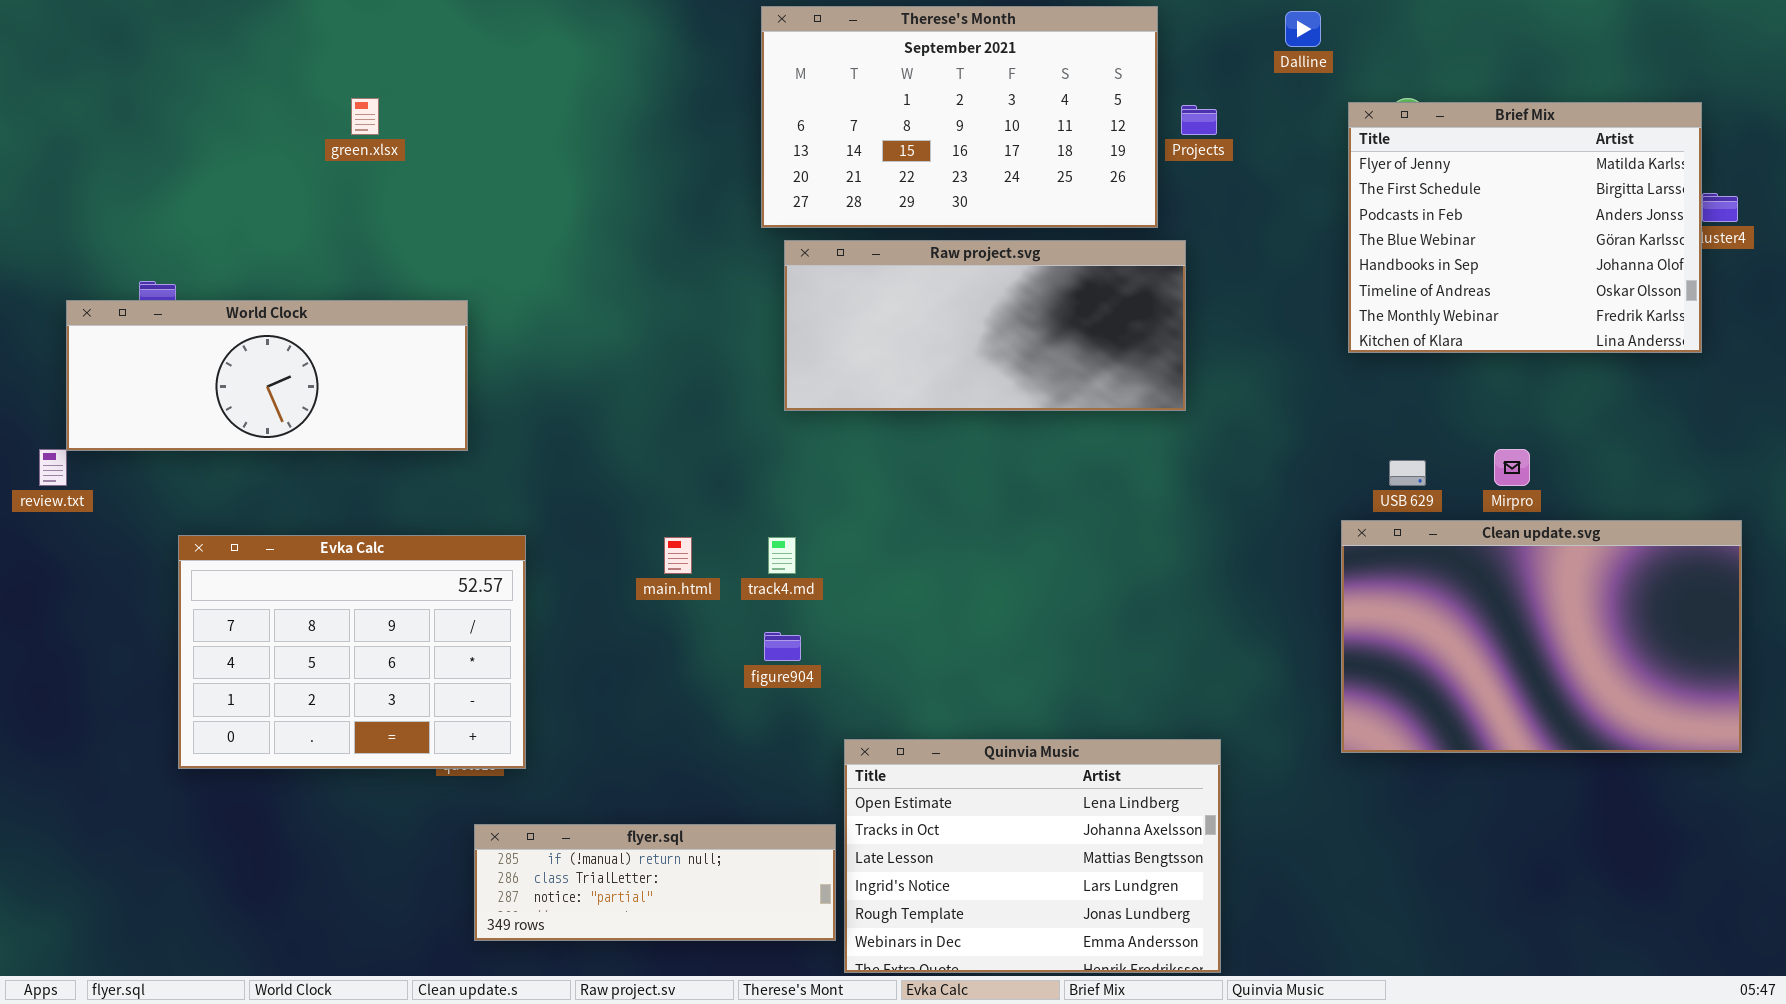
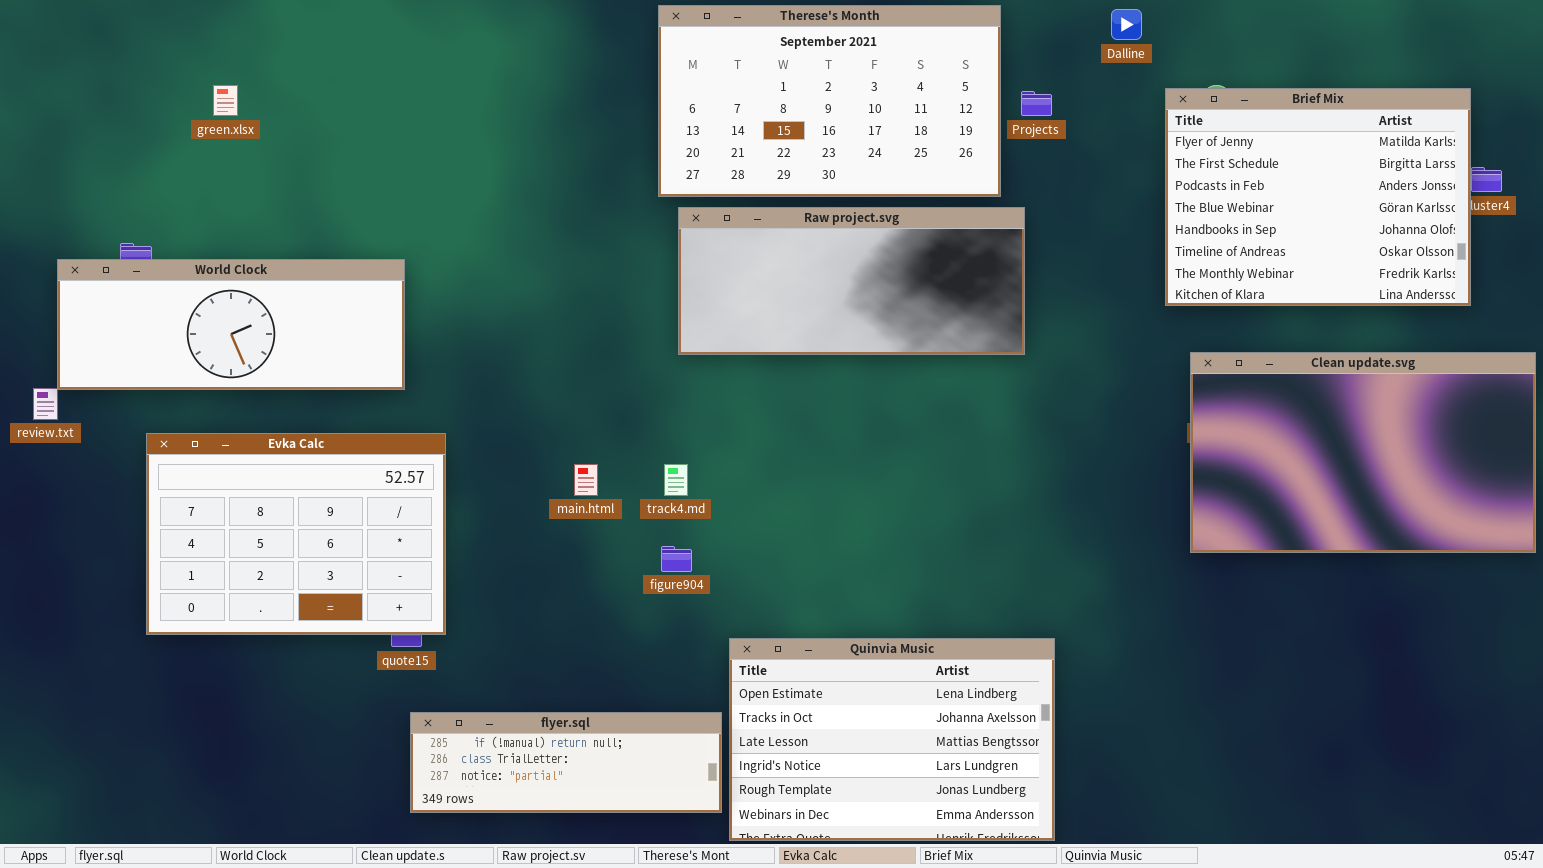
green.xlsx: [351,98,379,135] -> [213,85,238,116], moved
Clean update.svg: [1341,520,1742,753] -> [1190,352,1536,553], moved
Evka Calc: [178,535,526,769] -> [146,433,446,635], moved

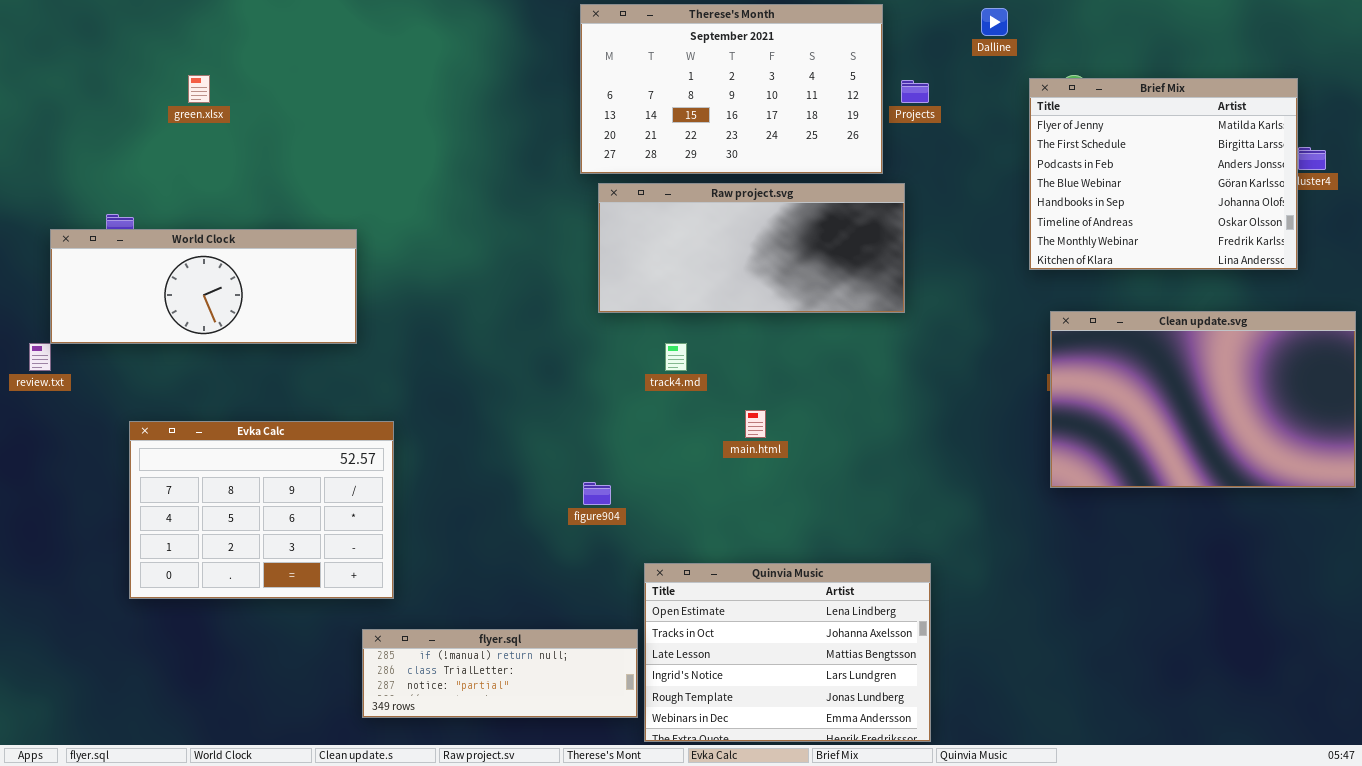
Evka Calc: [146,433,446,635] -> [129,421,394,599], moved
main.html: [574,464,598,496] -> [745,410,766,438], moved
track4.md: [664,464,688,496] -> [665,343,687,371], moved

